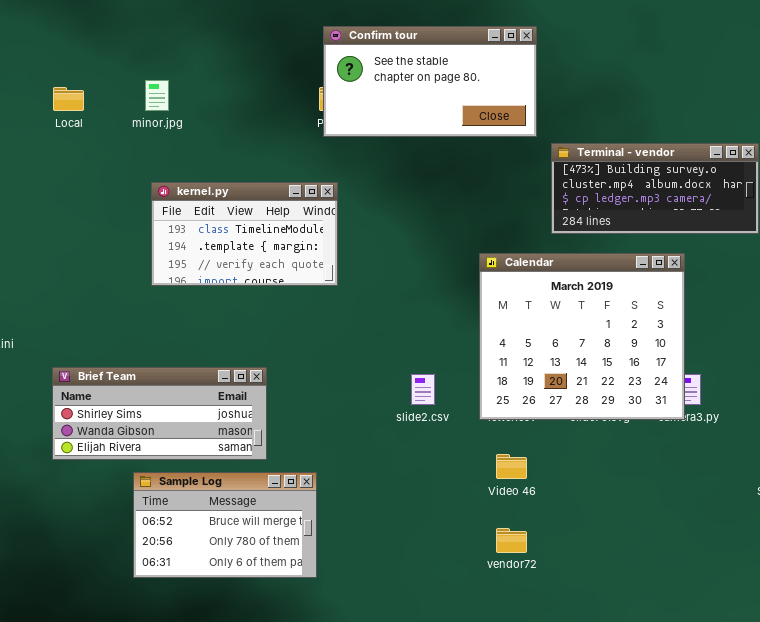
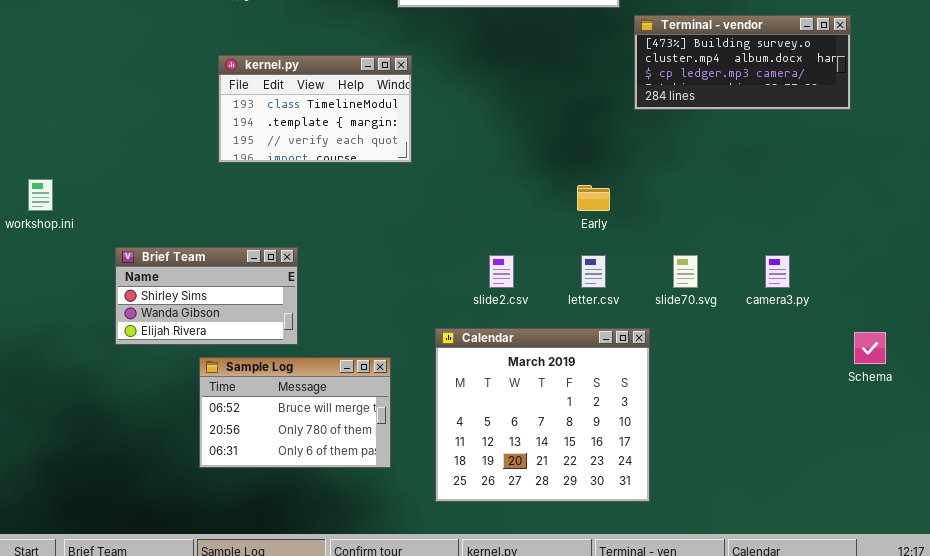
Calendar: [479,253,685,420] -> [435,328,650,502], moved
Brief Team: [52,367,267,460] -> [115,247,298,345], resized

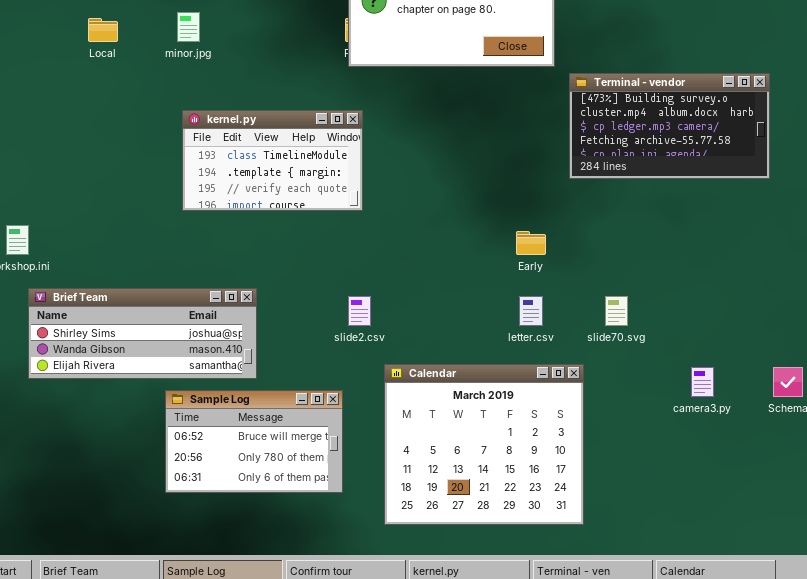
Terminal - vendor: [634,15,851,110] -> [569,73,770,179], resized
Brief Team: [115,247,298,345] -> [28,288,257,379], resized
slide2.csv: [489,255,514,288] -> [348,296,371,326], moved
camera3.py: [765,255,790,288] -> [691,367,714,397], moved

